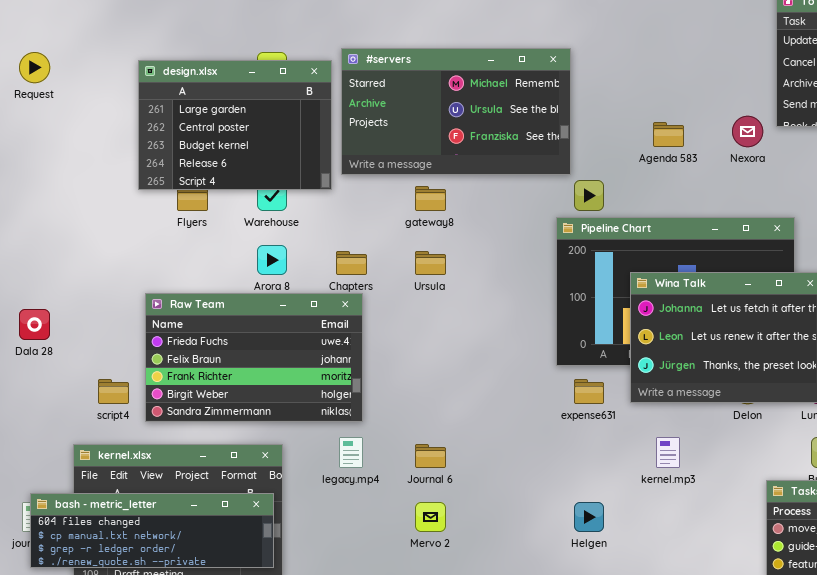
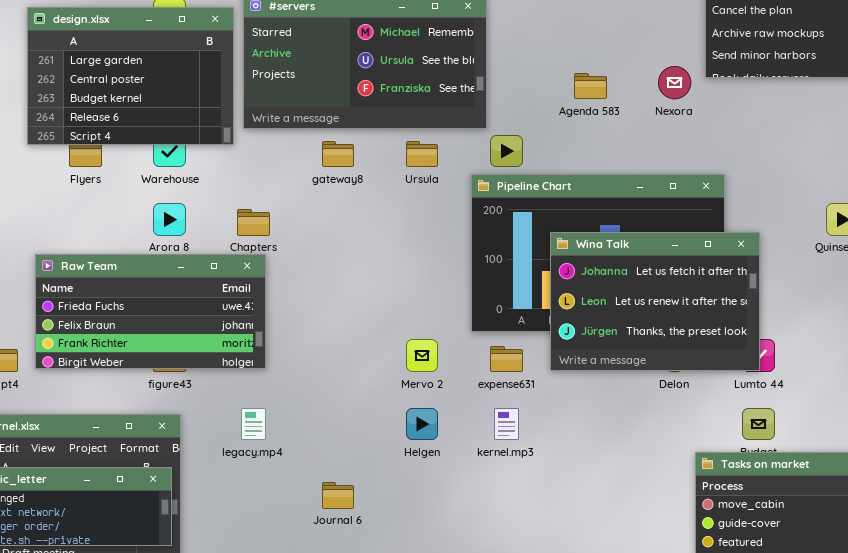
Ursula: [415,251,446,275] -> [406,141,438,167], moved
Raw Team: [145,293,363,422] -> [35,254,266,369], resized
kernel.mp3: [656,437,680,468] -> [494,408,519,440], moved
Journal 6: [415,444,446,468] -> [322,482,354,509], moved
Mervo 2: [415,502,446,532] -> [406,339,438,372], moved
Helgen: [574,502,604,532] -> [406,408,438,440], moved

